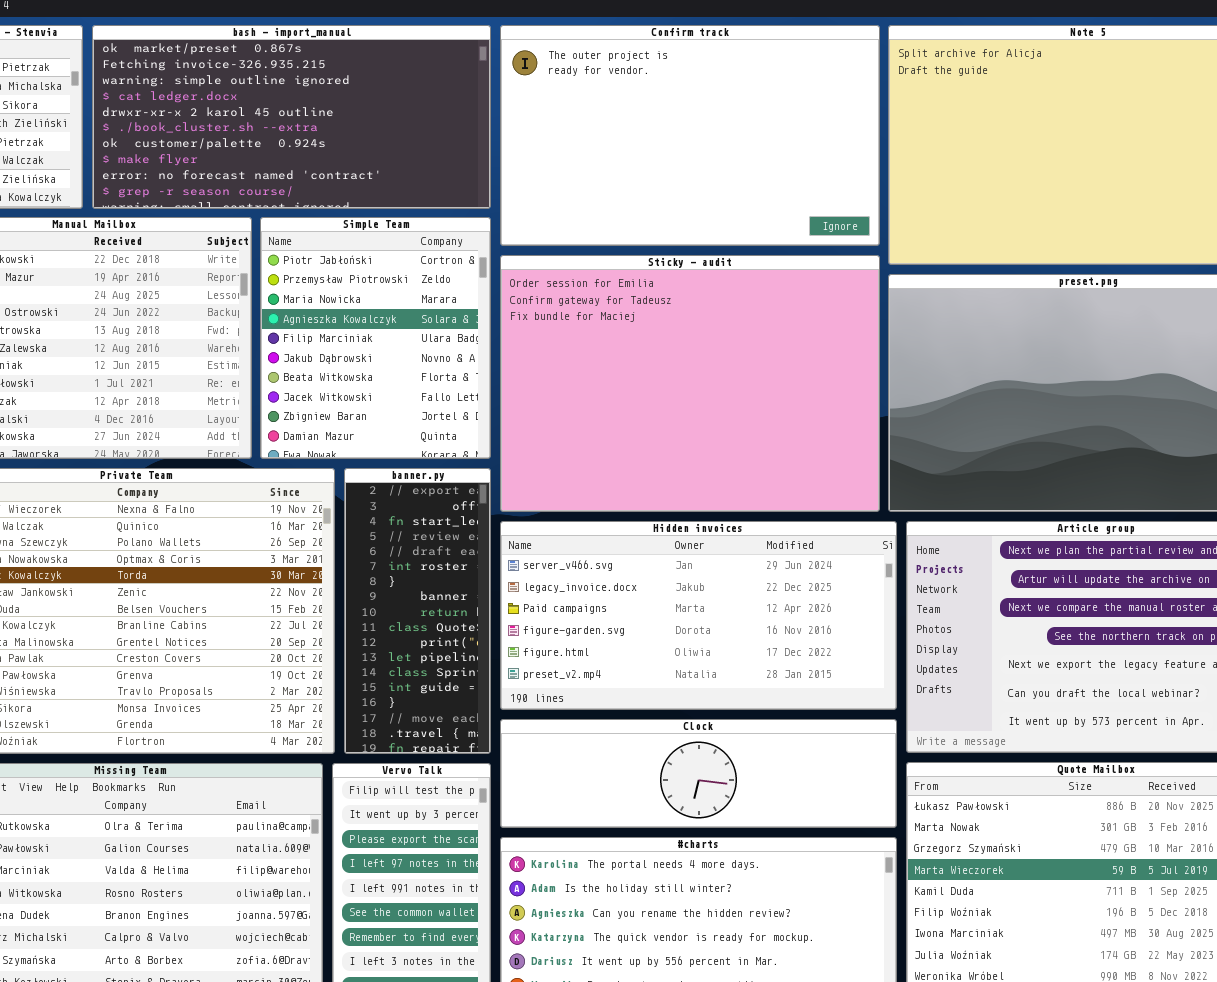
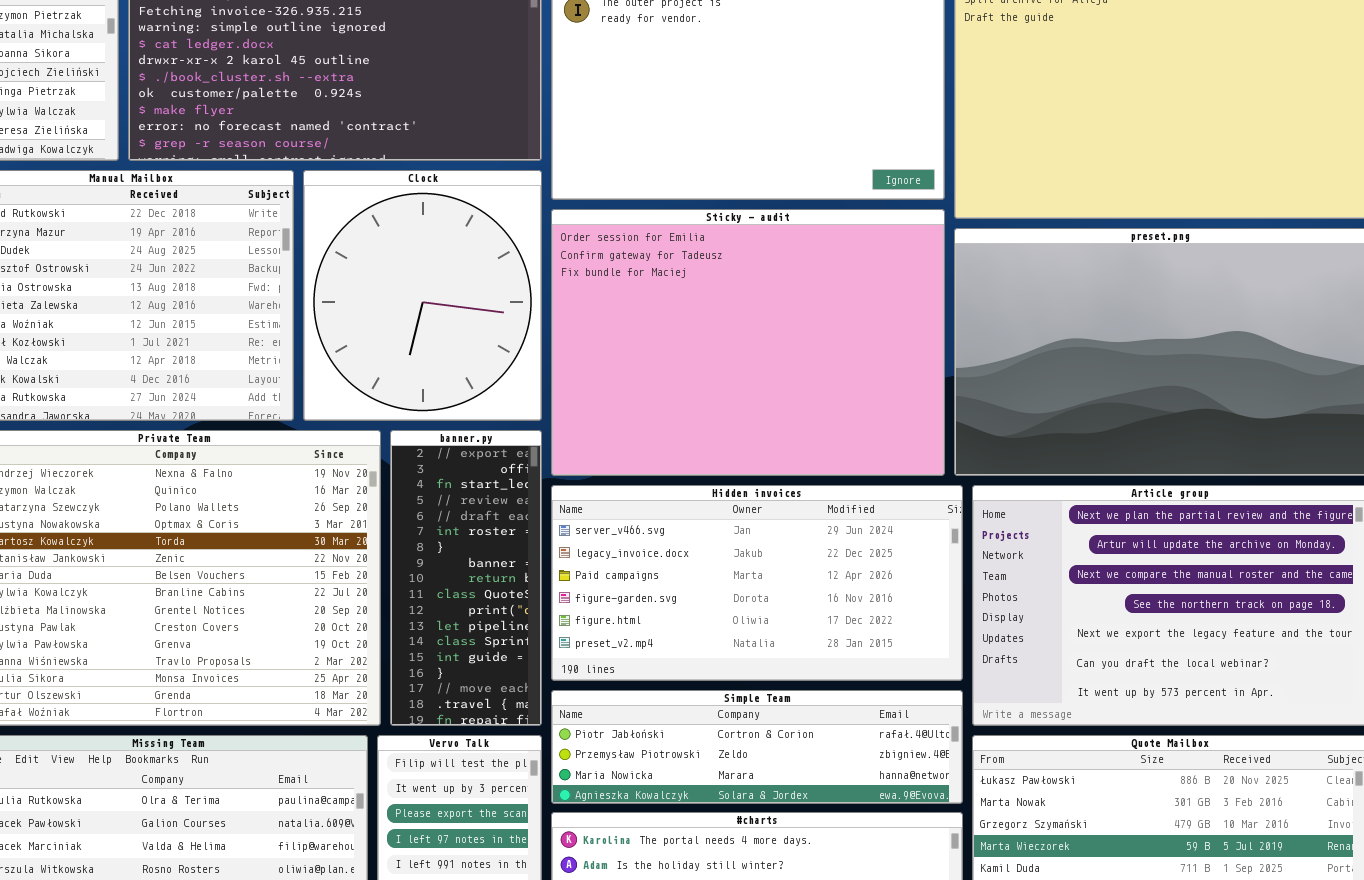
Simple Team: [260,217,491,459] -> [551,690,963,804], moved, resized
Clock: [500,719,897,828] -> [303,170,542,421], moved, resized

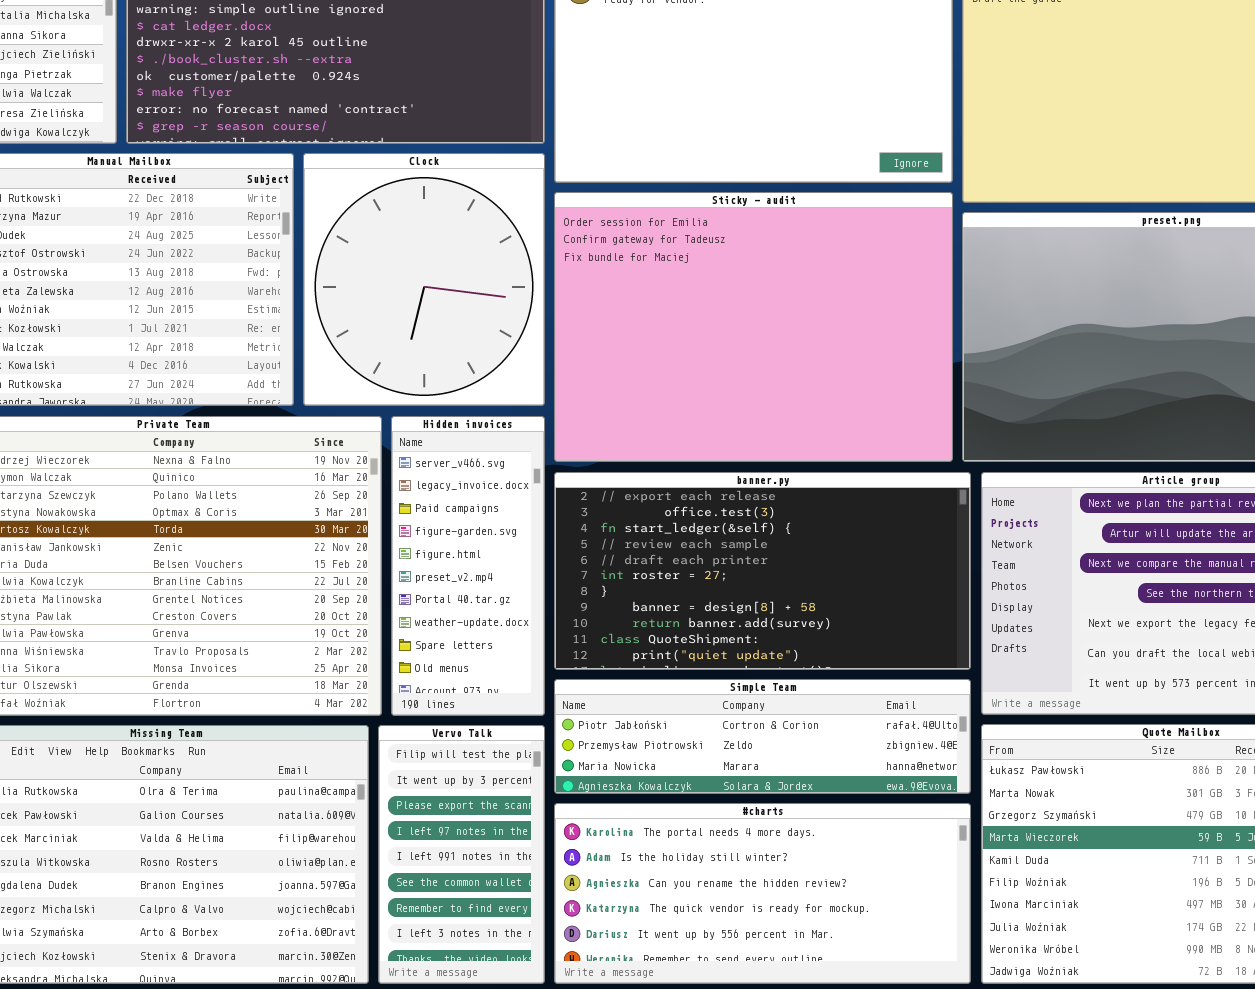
banner.py: [390,430,542,726] -> [554,472,971,670], moved, resized
Hidden invoices: [551,485,963,681] -> [391,416,545,716], moved, resized

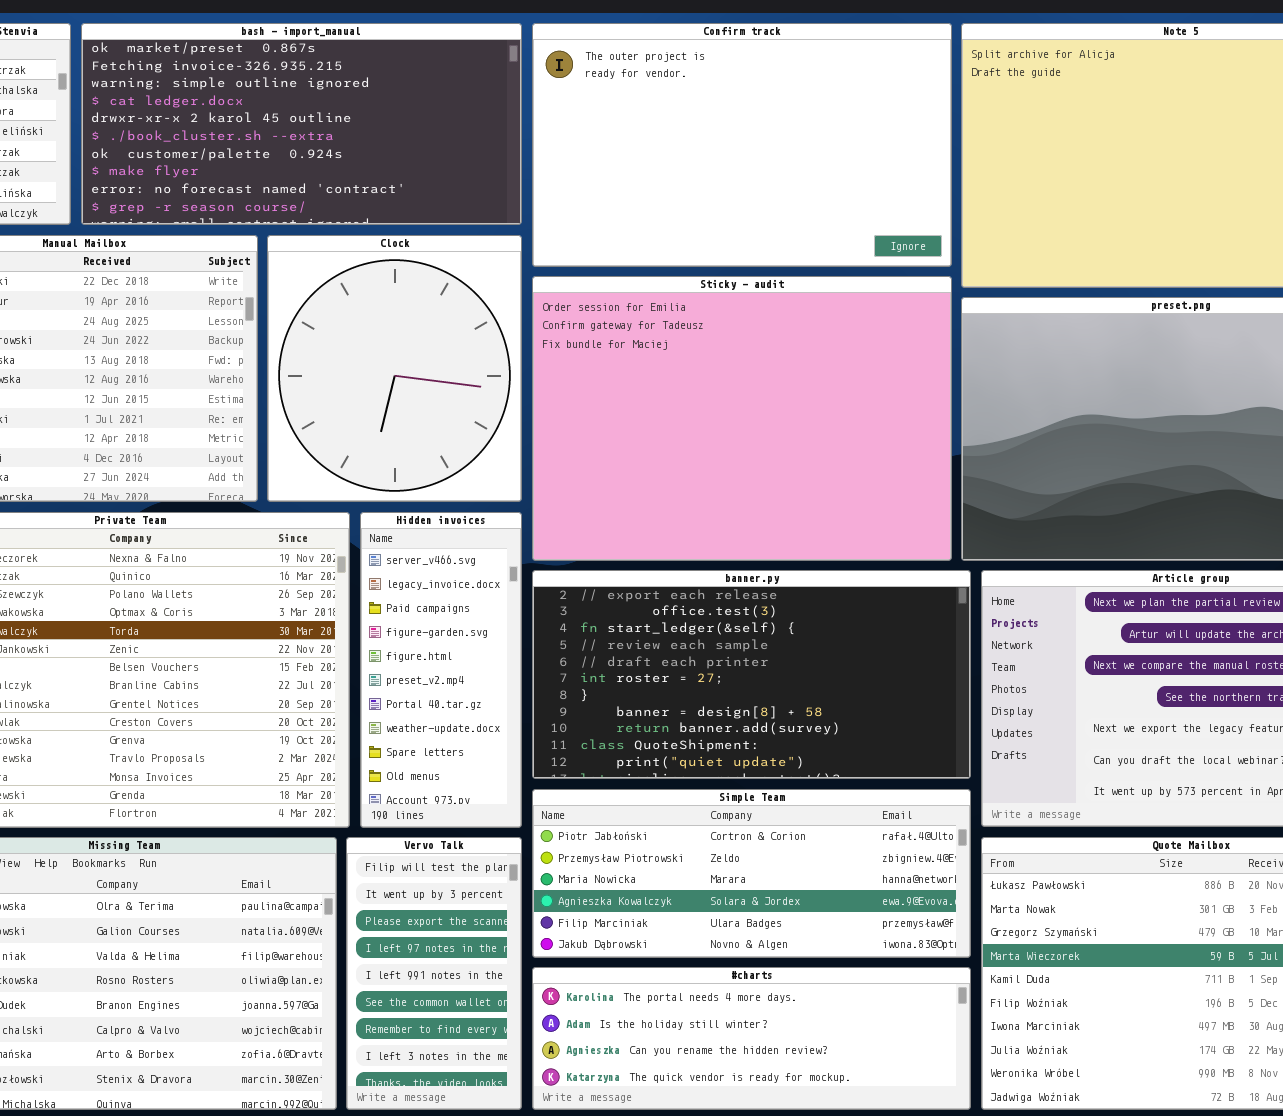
Simple Team: [554,679,971,794] -> [532,789,971,958], resized
#charts: [554,803,971,984] -> [532,967,971,1110], resized

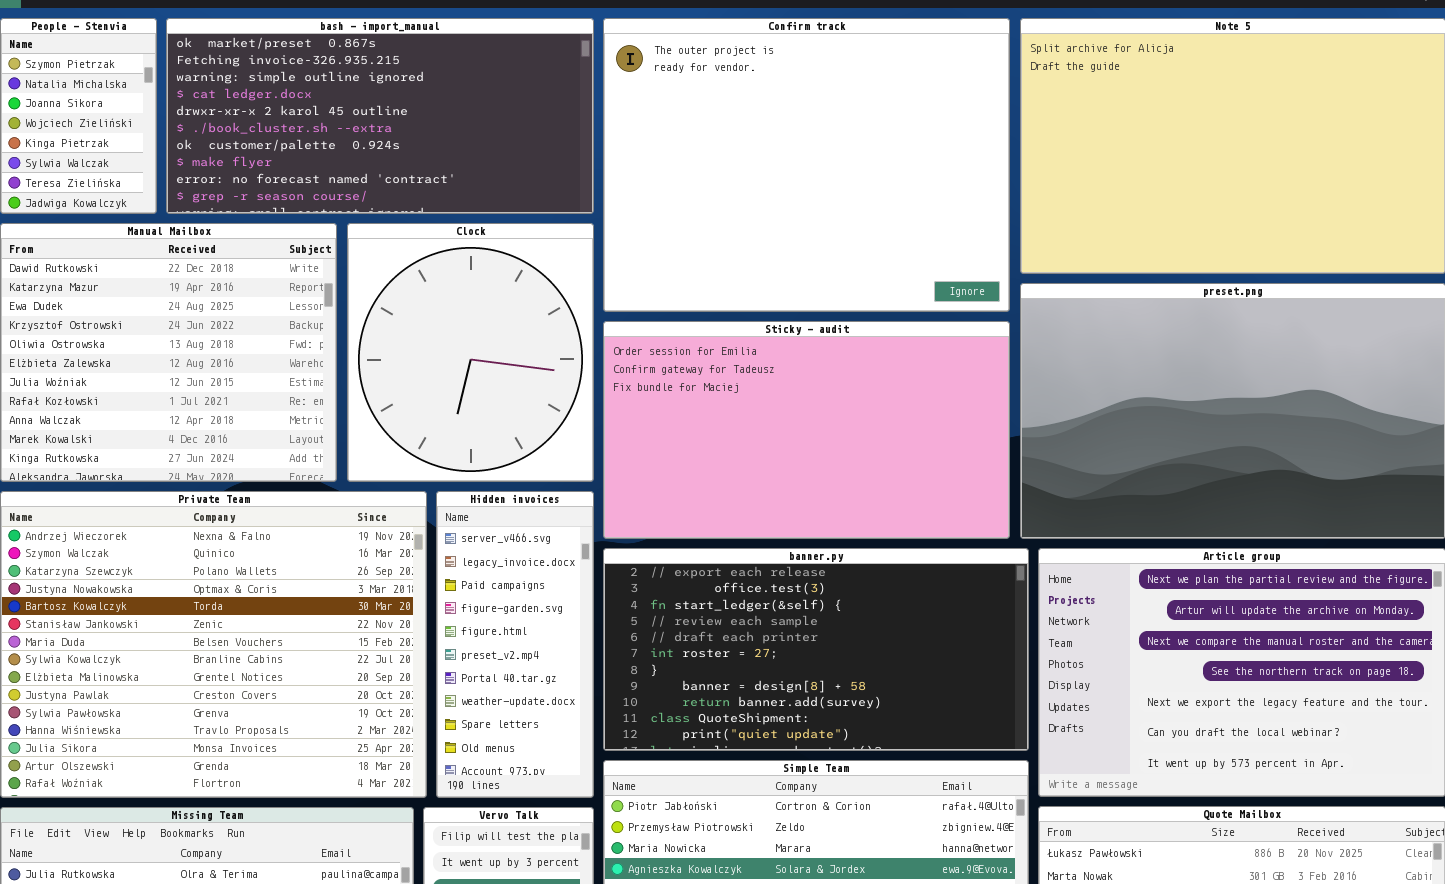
Confirm track: [532,23,952,267] -> [603,18,1010,312], resized
Sticky - audit: [532,276,952,561] -> [603,321,1010,539], resized

